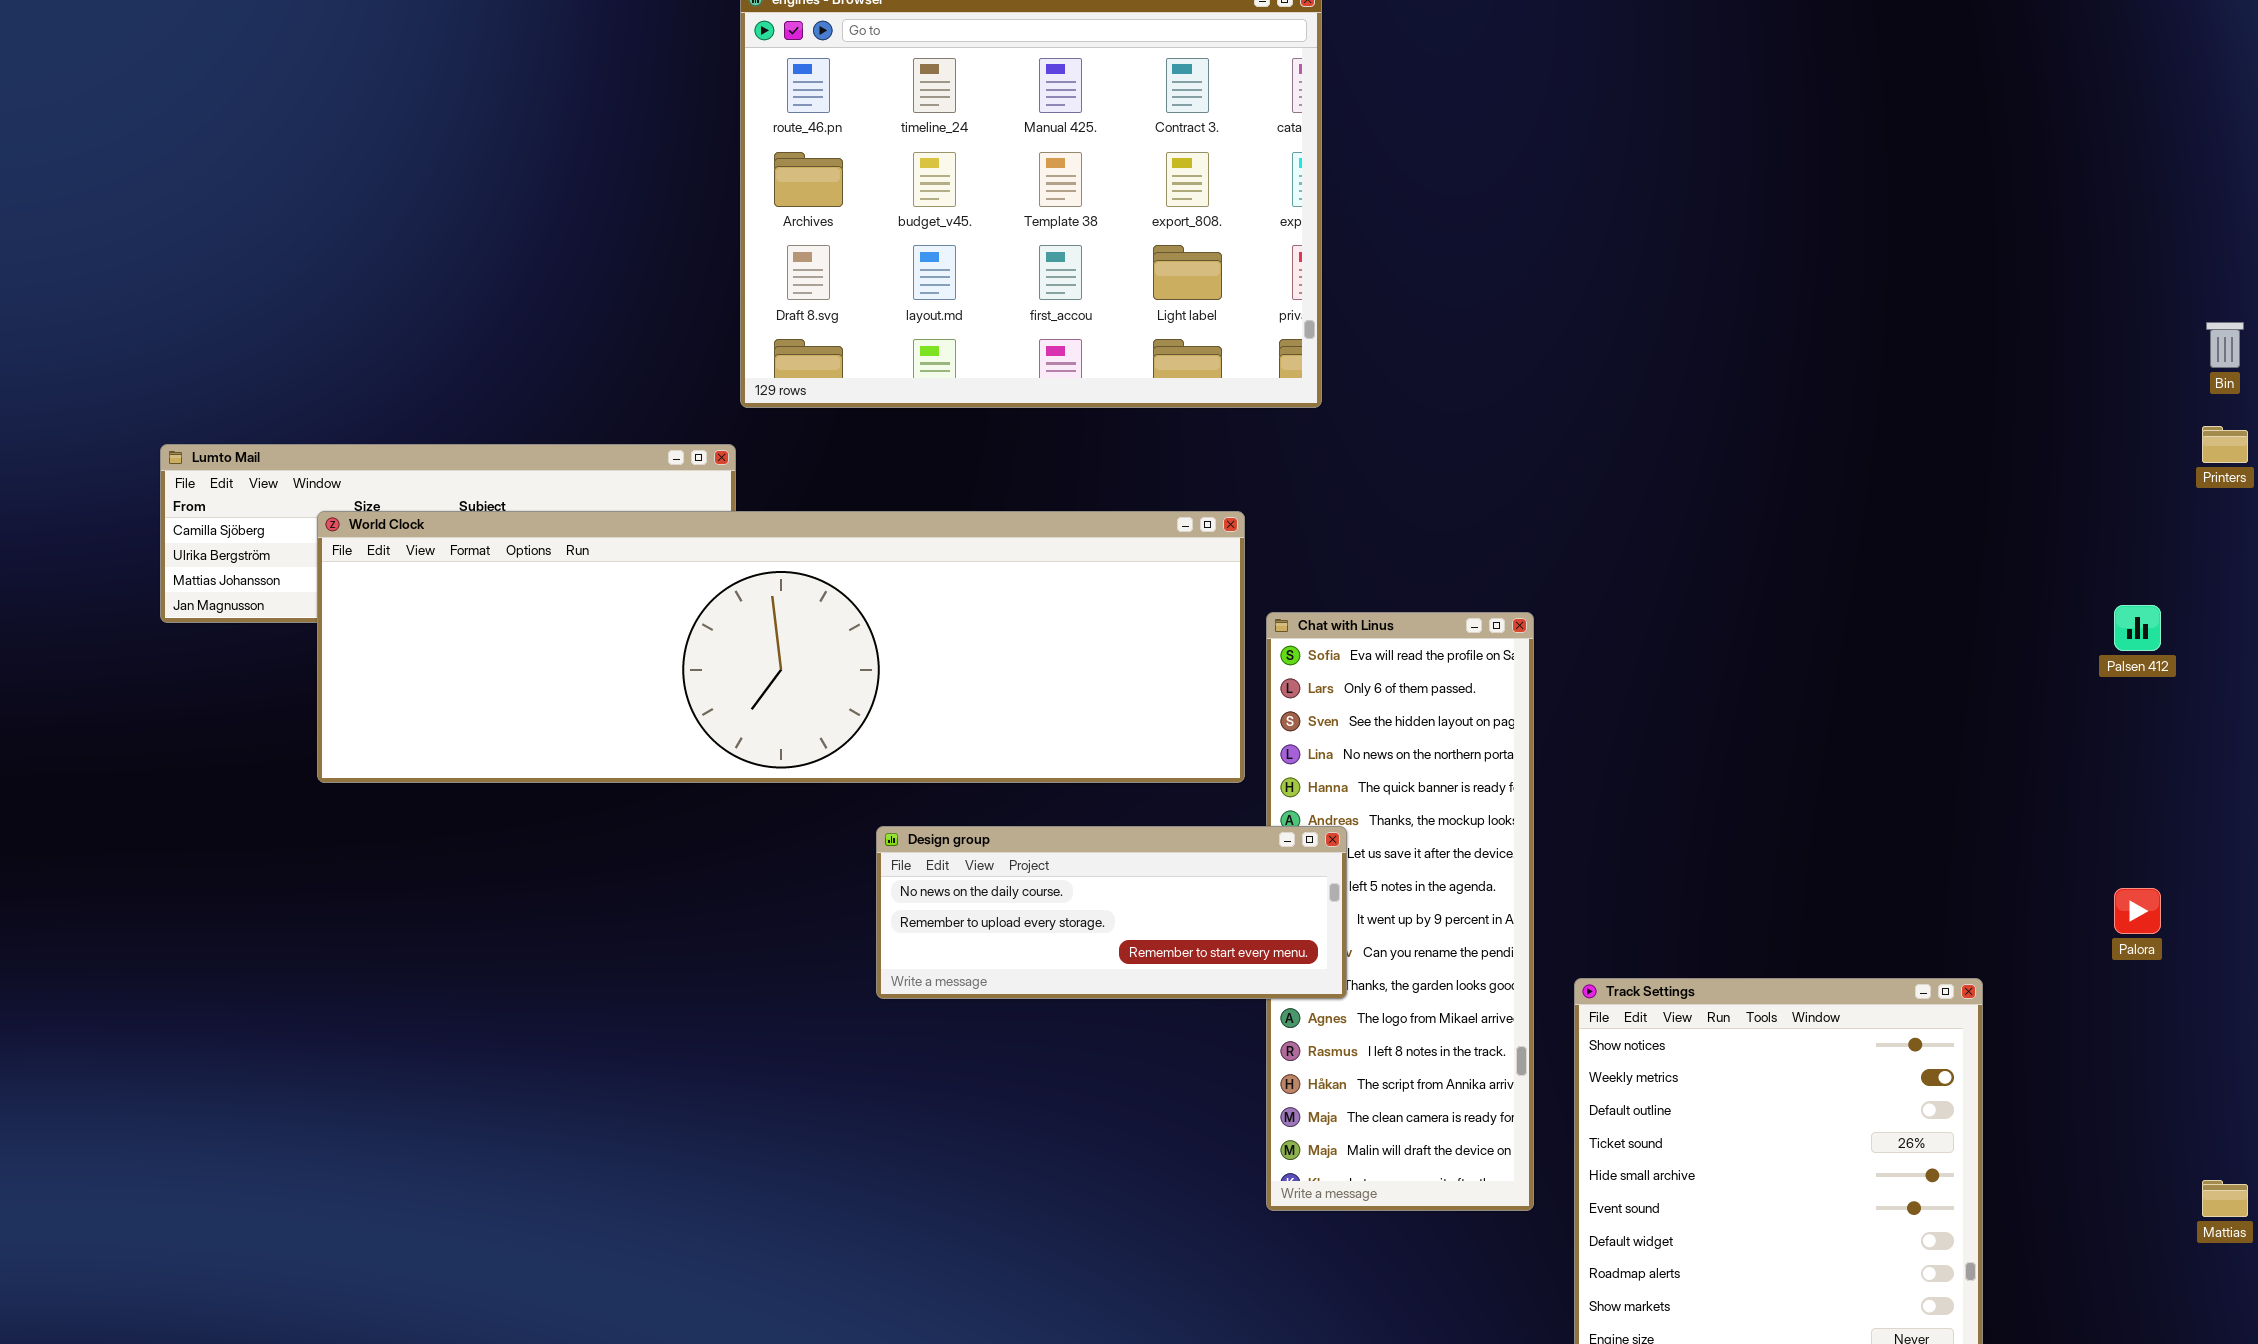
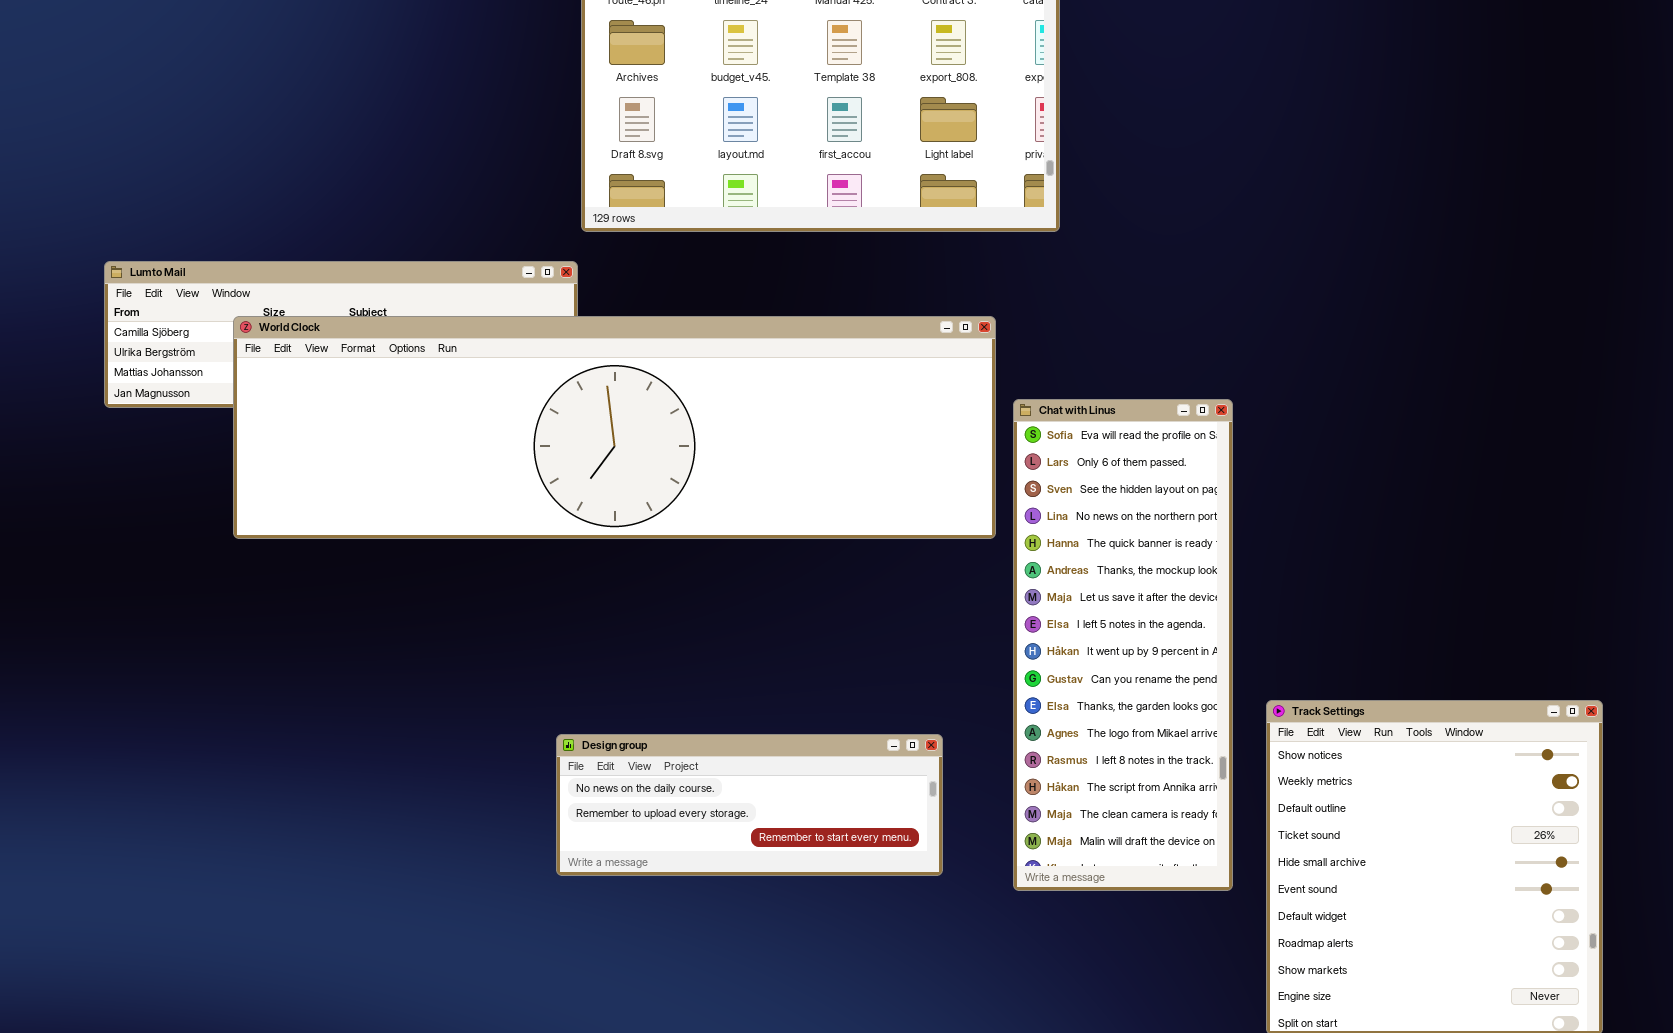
Design group: [876,826,1347,999] -> [556,734,943,876], moved

